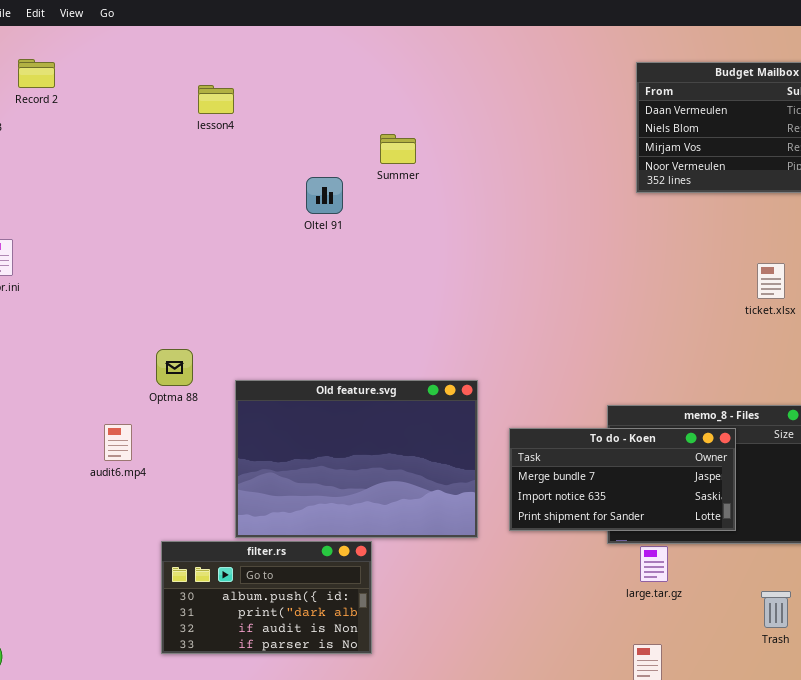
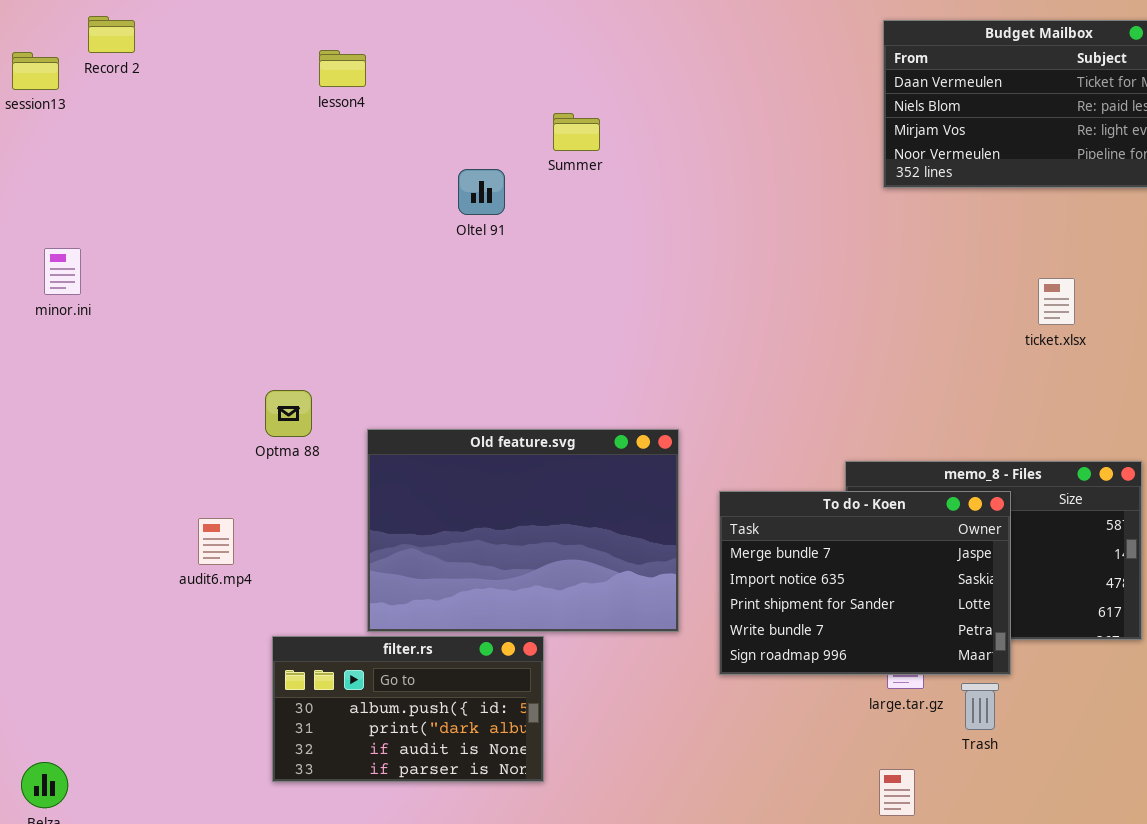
audit6.mp4: [104,424,132,461] -> [198,518,234,565], moved
To do - Koen: [509,428,736,531] -> [719,491,1011,675], resized
Trash: [761,591,791,628] -> [961,683,999,730], moved

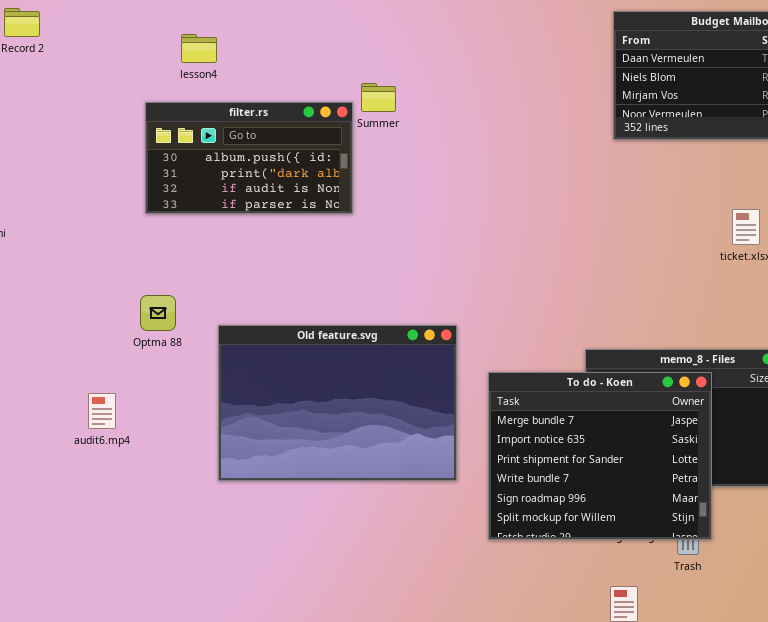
To do - Koen: [719,491,1011,675] -> [488,372,712,540], resized
filter.rs: [272,636,544,782] -> [145,102,353,214], moved

